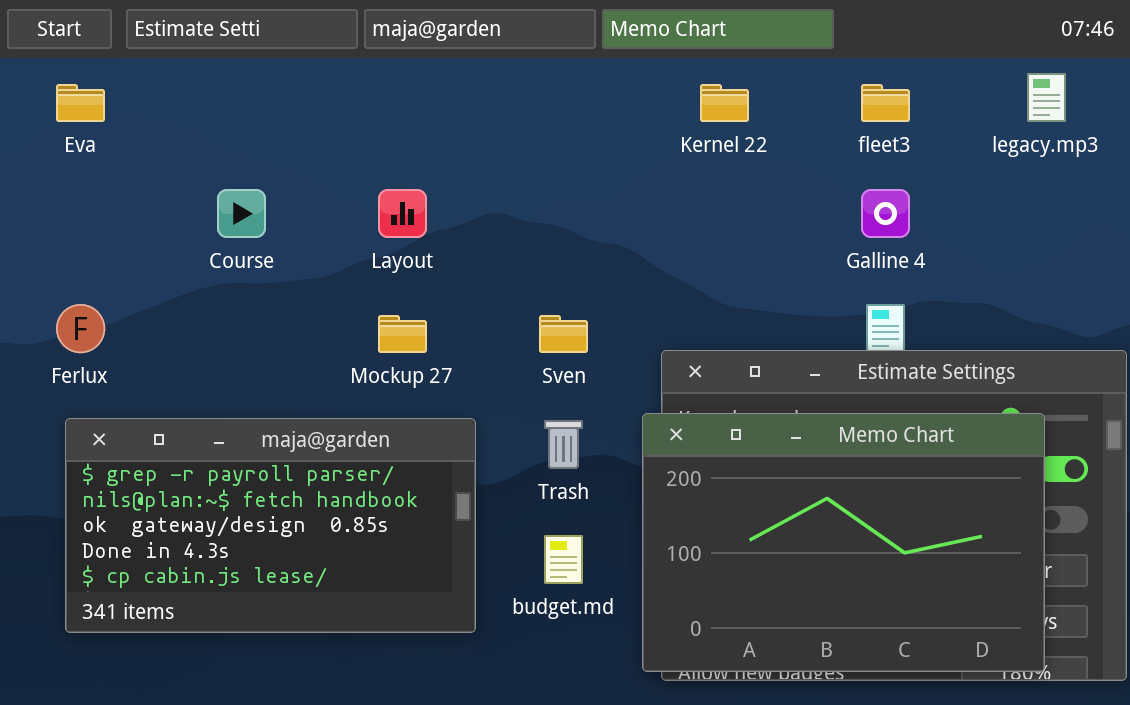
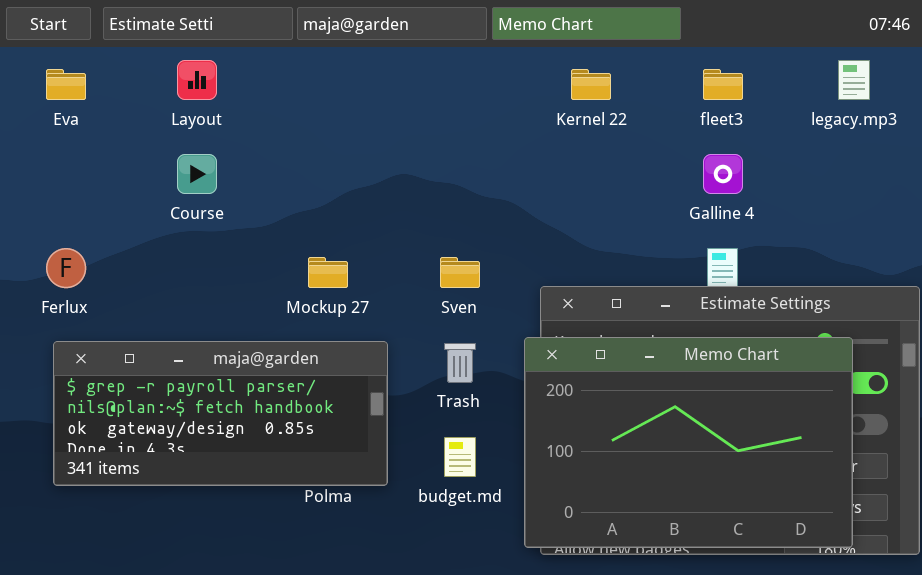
Layout: [378,189,427,238] -> [177,60,217,100], moved
maja@garden: [65,418,476,633] -> [53,341,388,486], resized

